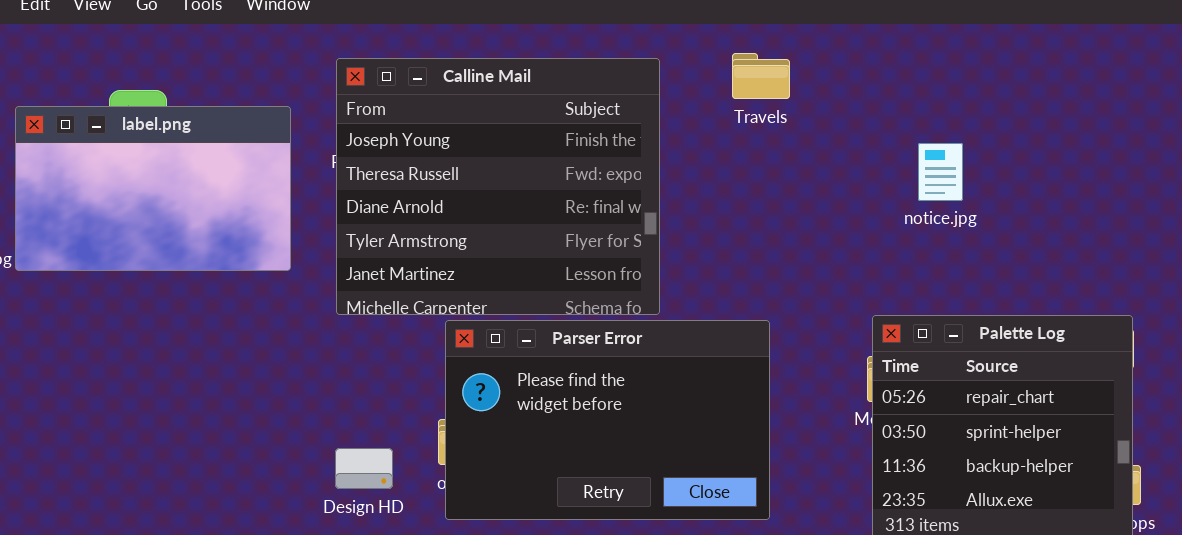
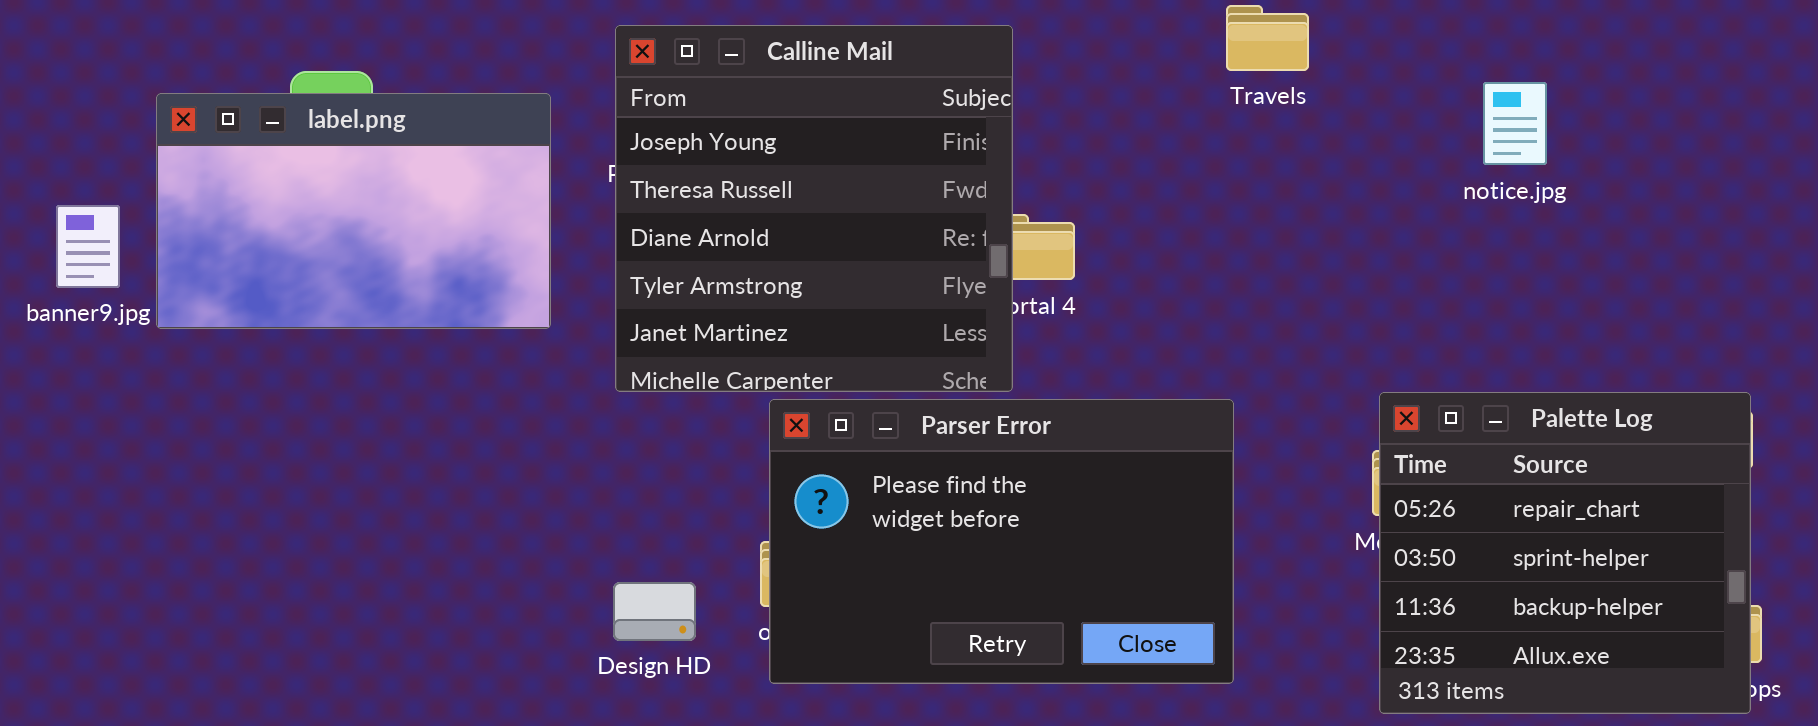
Travels: [732,53,790,99] -> [1226,5,1309,71], moved
Calline Mail: [336,58,660,315] -> [615,25,1013,392], resized
notice.jpg: [918,143,963,201] -> [1483,82,1547,165], moved

